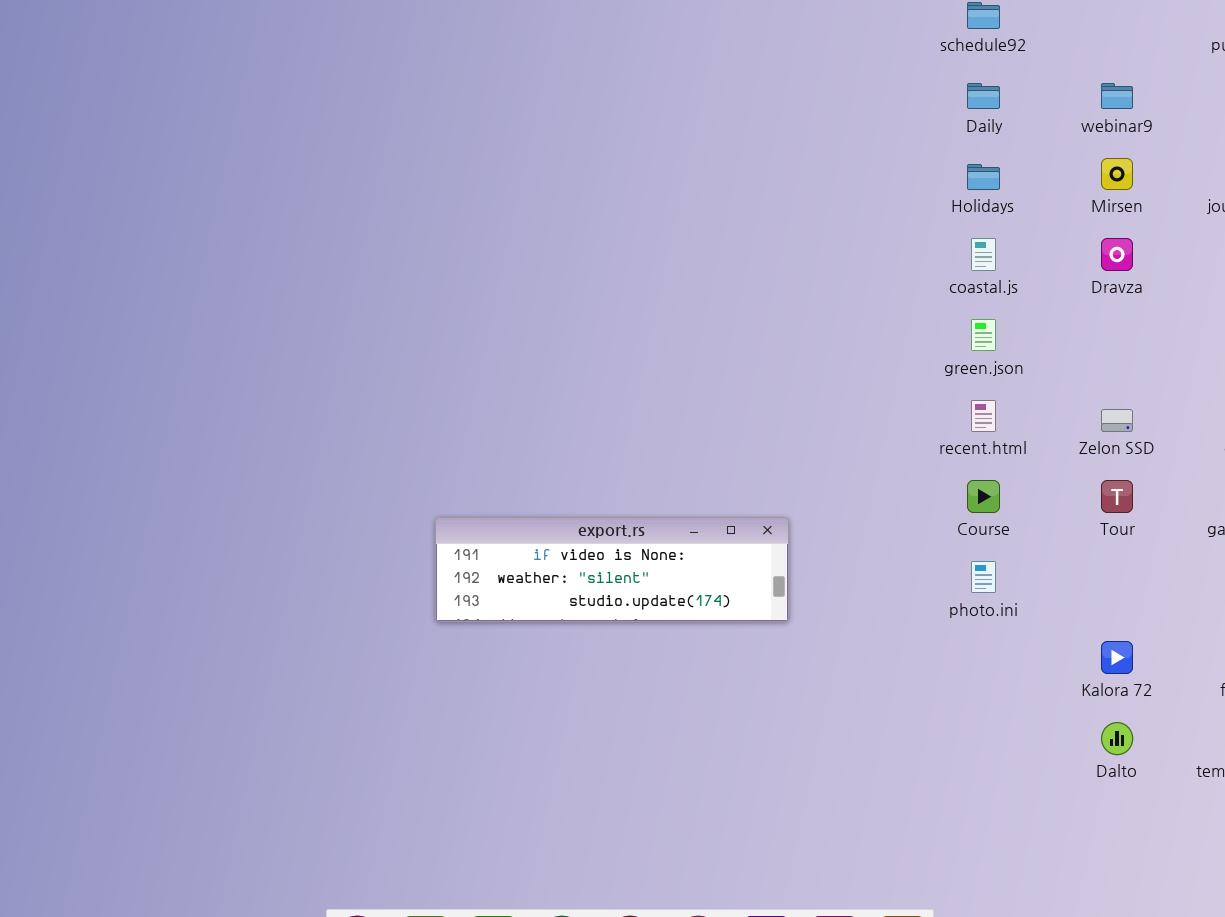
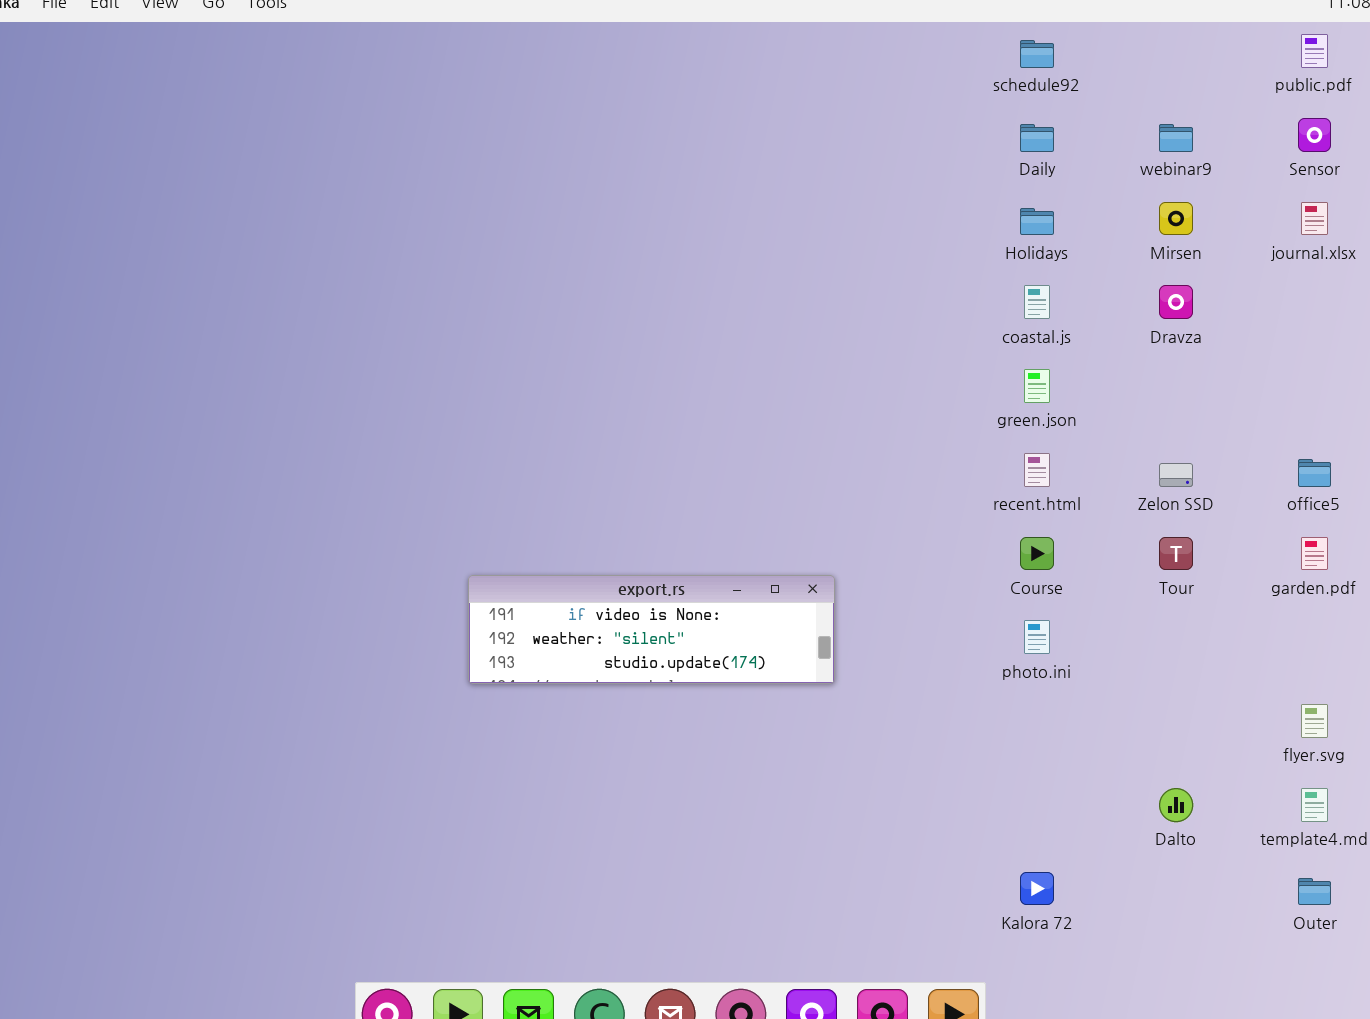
Kalora 72: [1101,641,1133,674] -> [1020,872,1054,905], moved

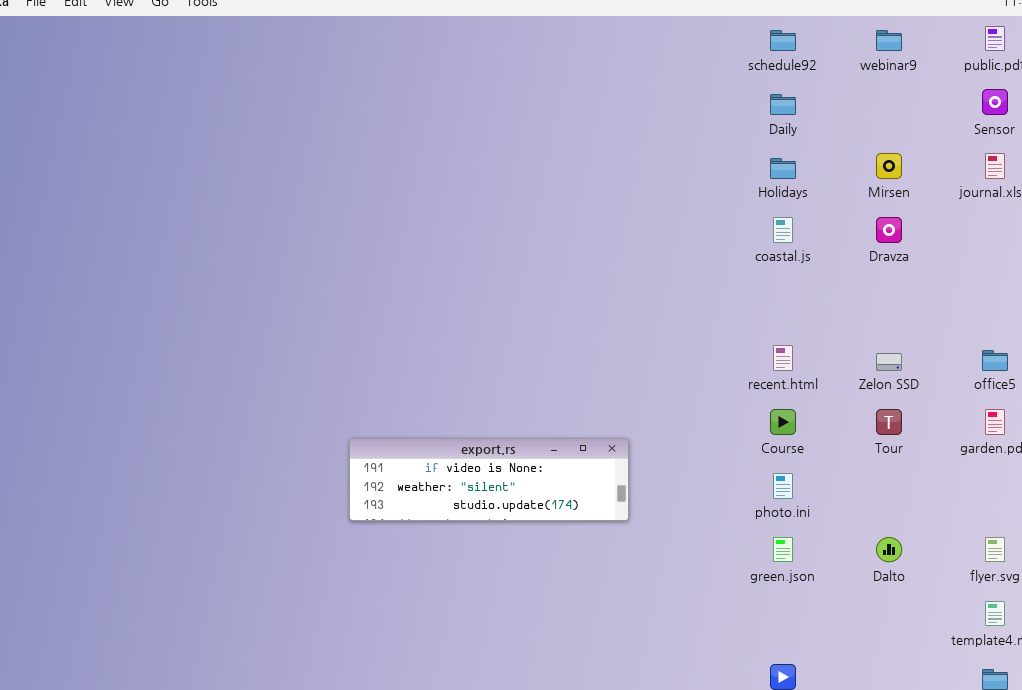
webinar9: [1159,124,1193,152] -> [876,30,902,51], moved
green.json: [1024,369,1050,403] -> [773,537,793,562], moved
Dalto: [1159,788,1193,822] -> [876,537,902,562], moved

